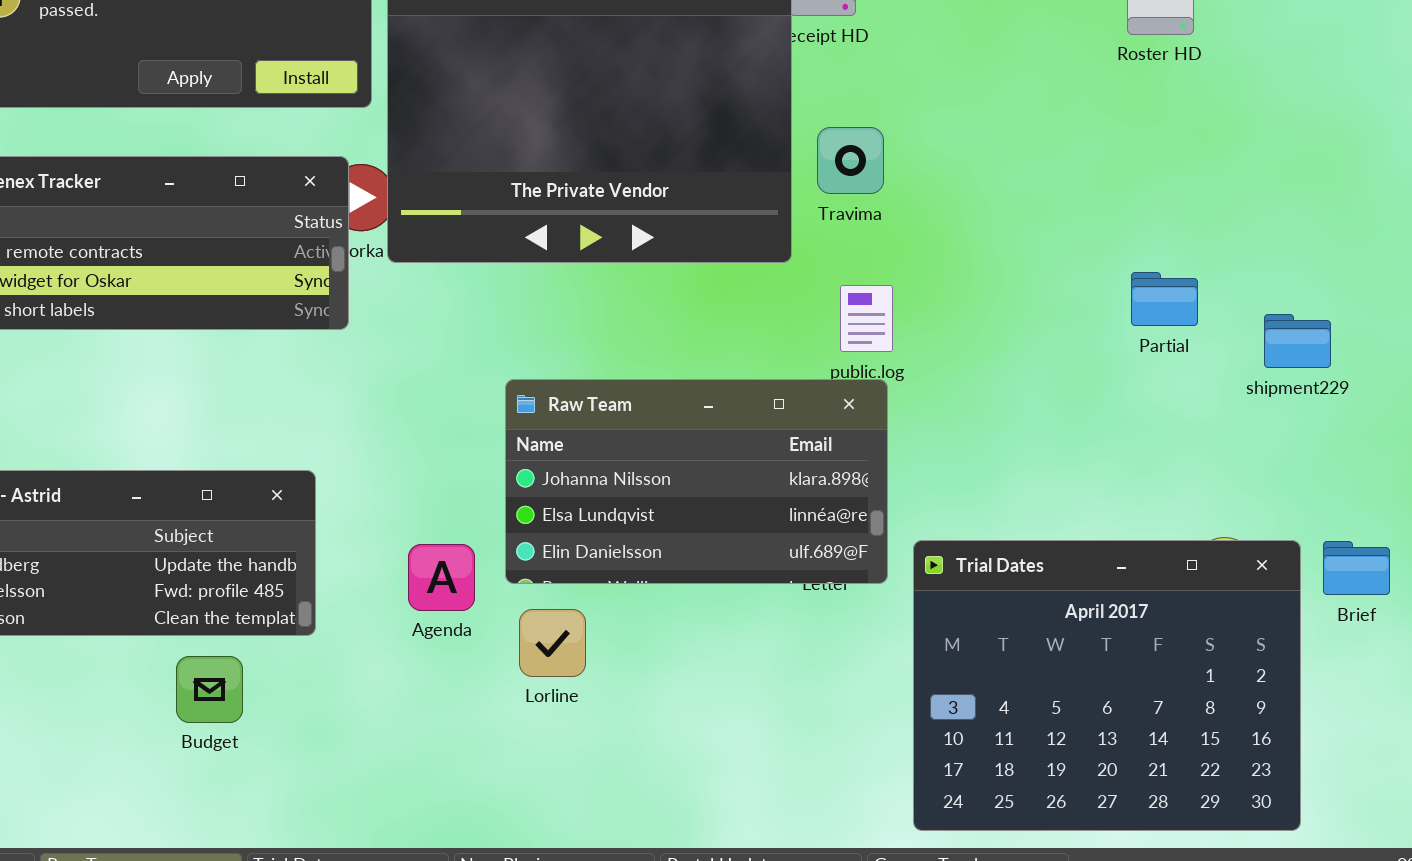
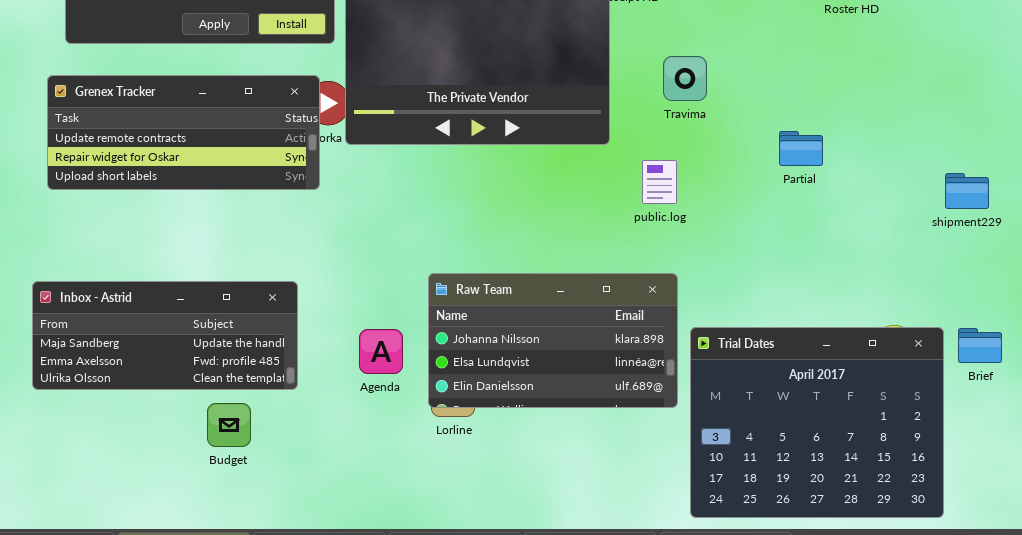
Travima: [817,127,884,194] -> [663,56,707,101], moved
Partial: [1131,272,1198,326] -> [779,131,823,166], moved
shipment229: [1264,314,1331,368] -> [945,173,989,209], moved
Raw Team: [505,379,888,584] -> [428,273,678,408], moved

